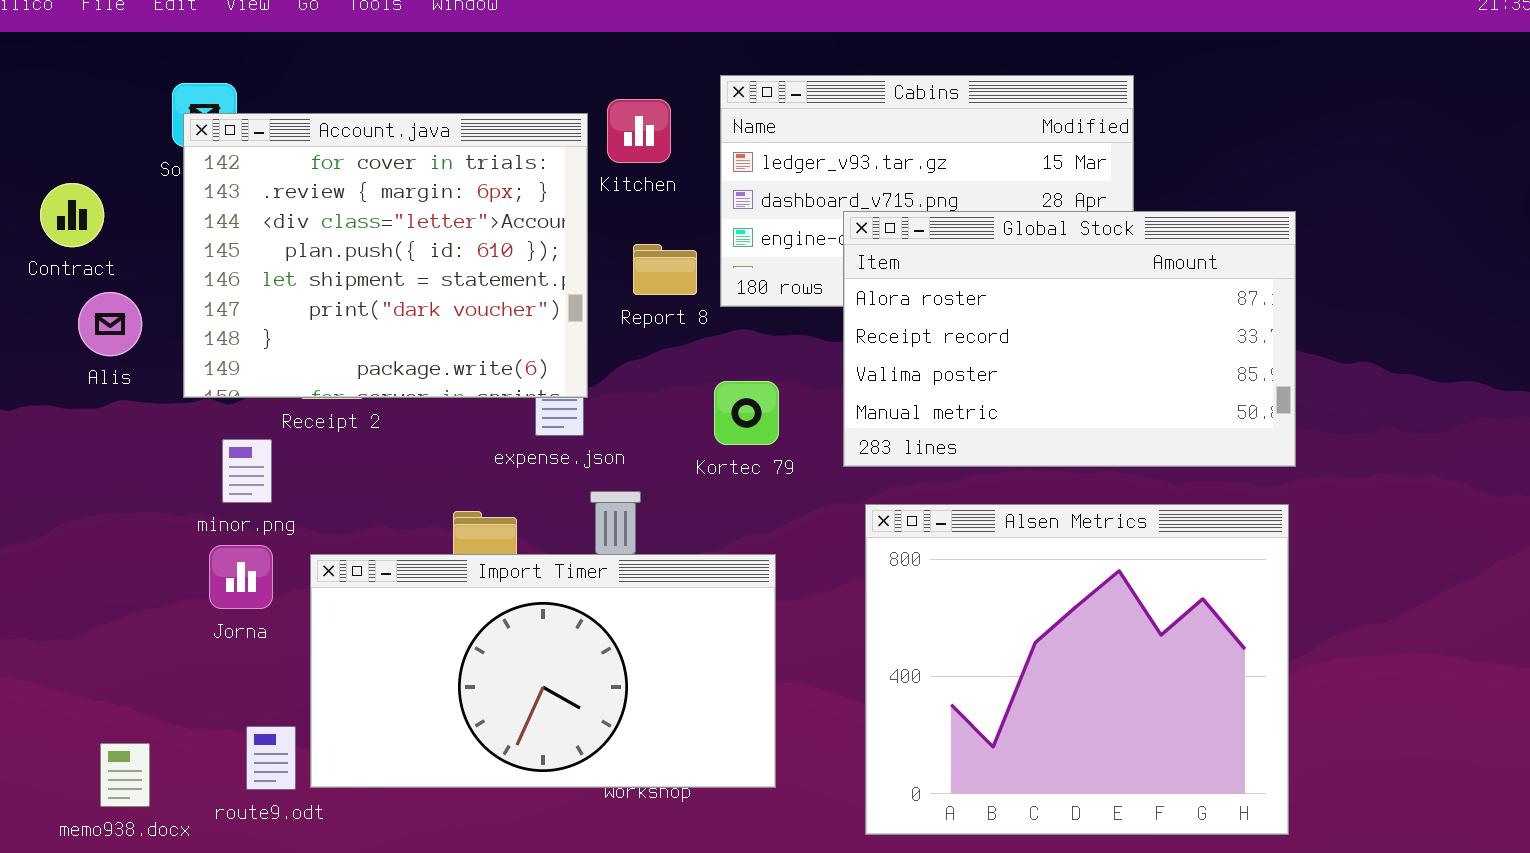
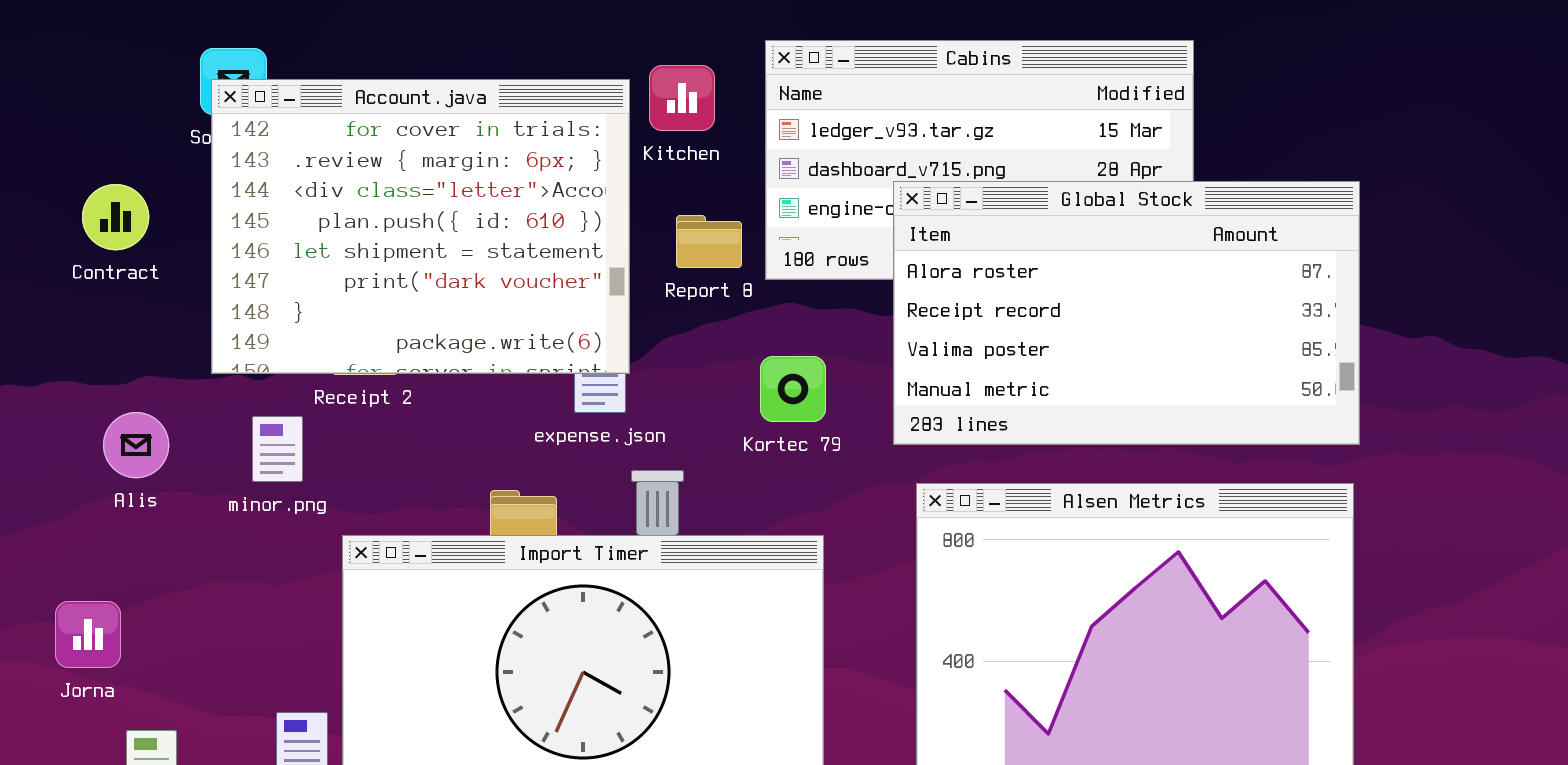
Contract: [40,183,104,247] -> [82,184,149,250], moved
Alis: [78,292,142,356] -> [103,412,169,478], moved
Jorna: [209,545,273,609] -> [55,601,121,668], moved

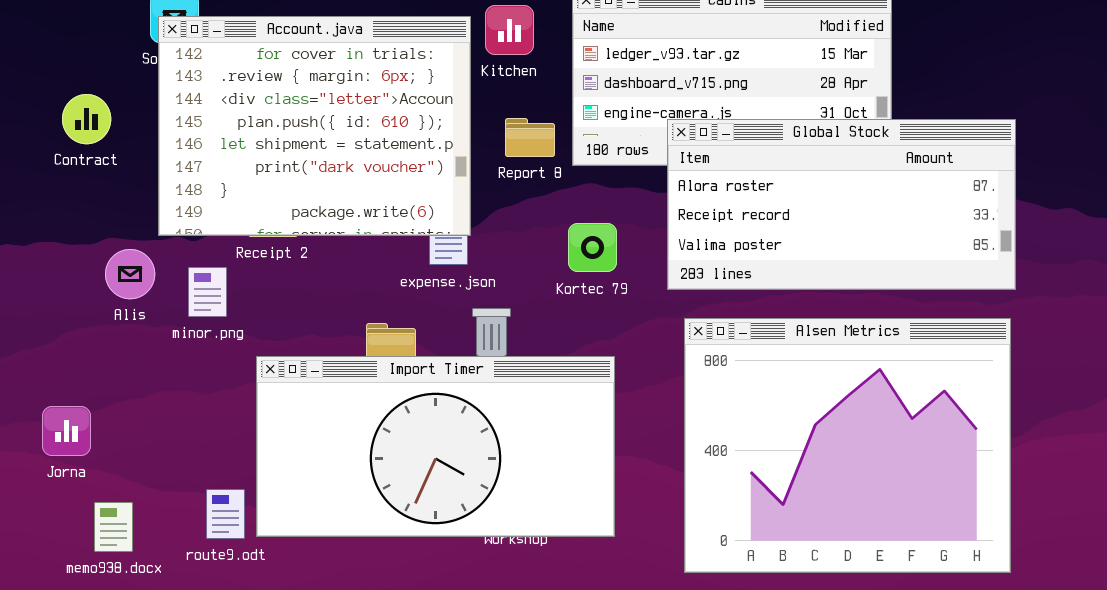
Global Stock: [893,181,1360,445] -> [667,119,1016,290], resized
Alis: [103,412,169,478] -> [105,249,155,299], moved

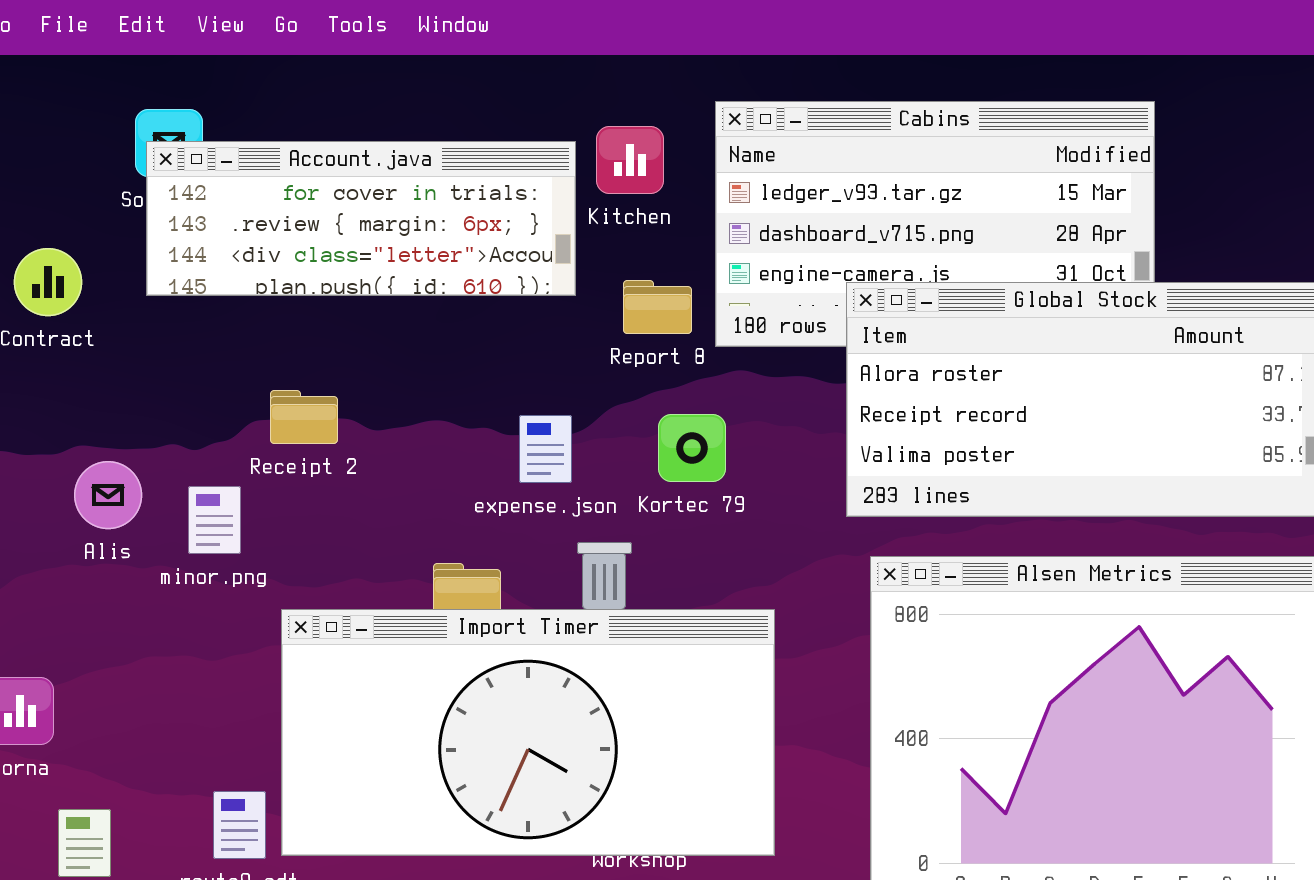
Account.java: [158,16,471,236] -> [146,141,576,296], resized
Kortec 79: [568,223,617,272] -> [658,414,726,482], moved

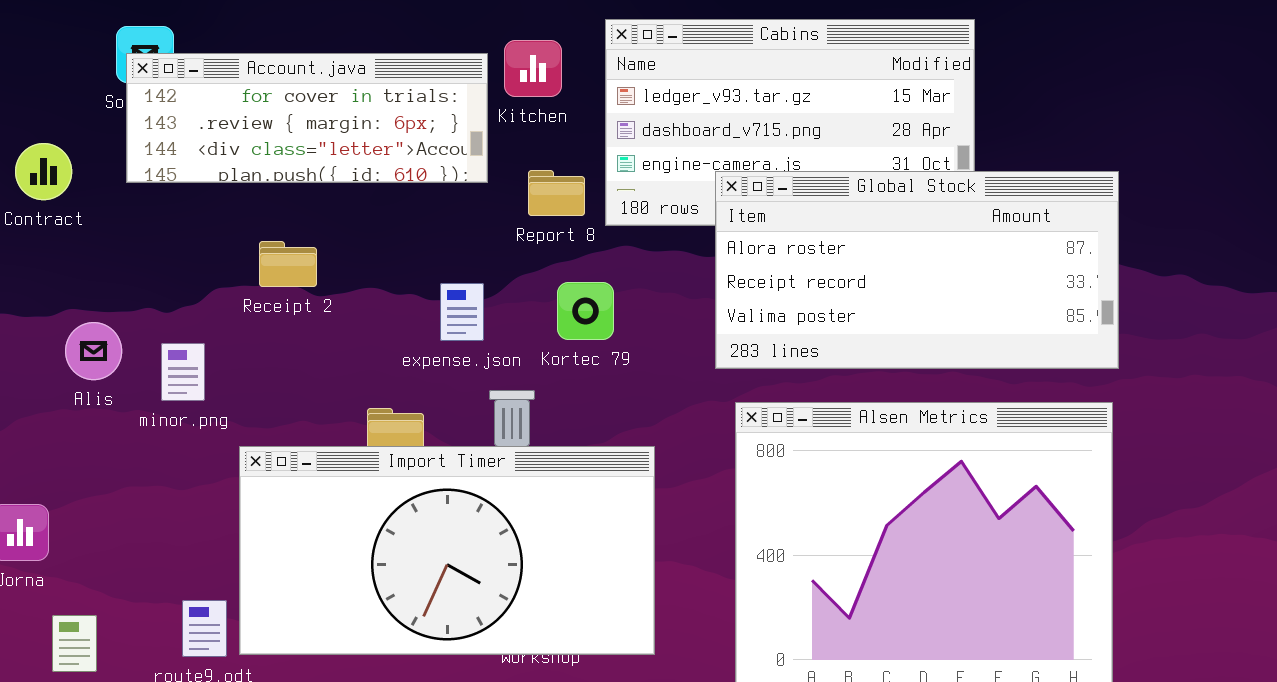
Receipt 2: [270,390,338,444] -> [259,241,317,287], moved

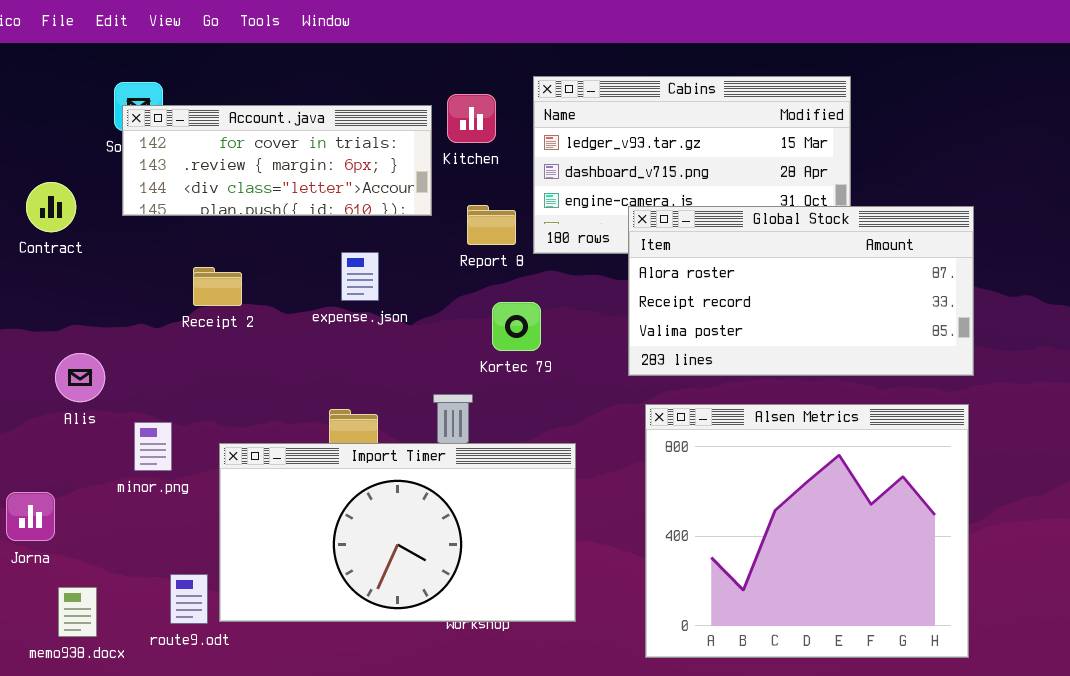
Receipt 2: [259,241,317,287] -> [193,267,242,306], moved
expense.json: [440,283,484,341] -> [341,252,379,301], moved
Alis: [65,322,122,380] -> [55,353,105,402], moved
minor.png: [161,343,205,401] -> [134,422,172,471], moved

